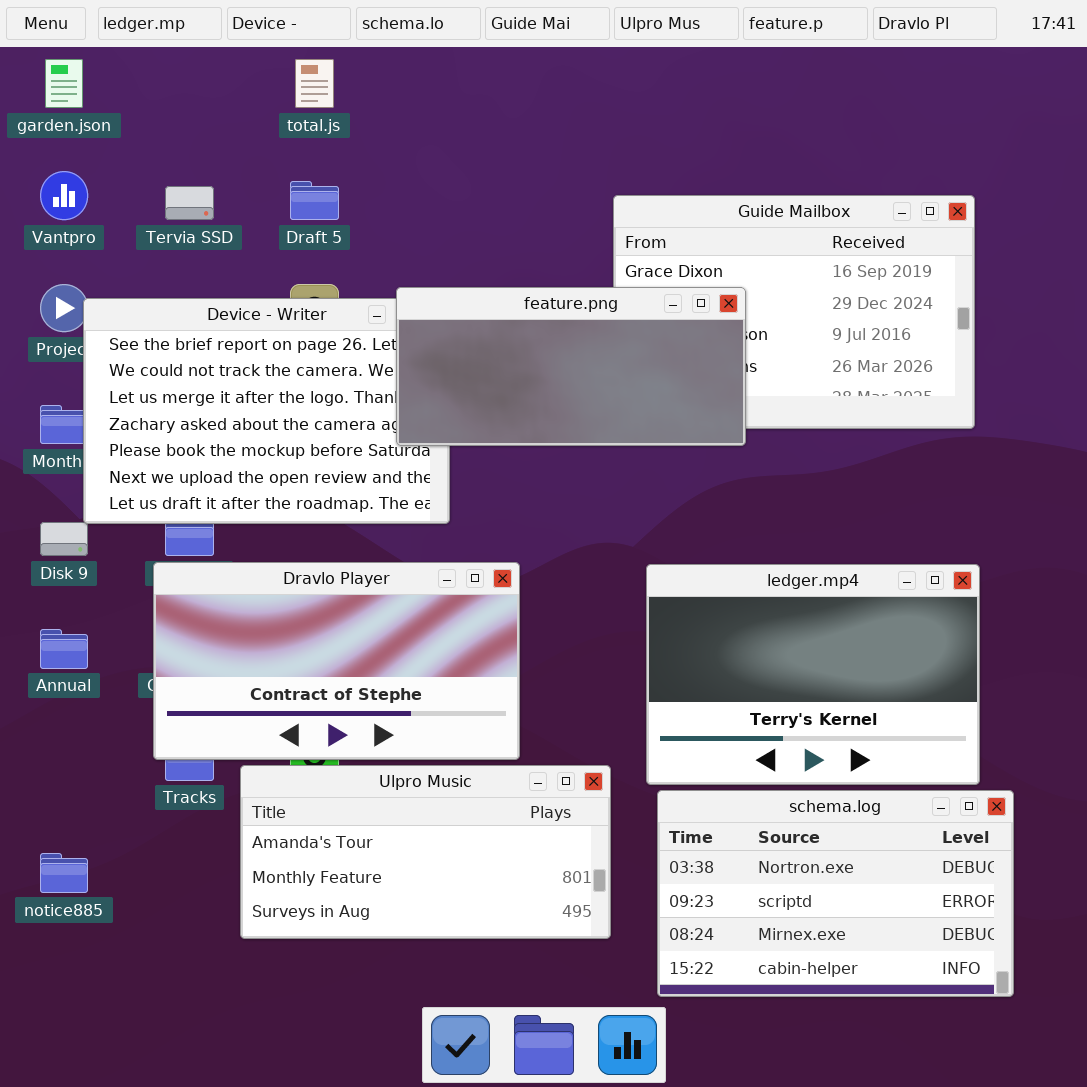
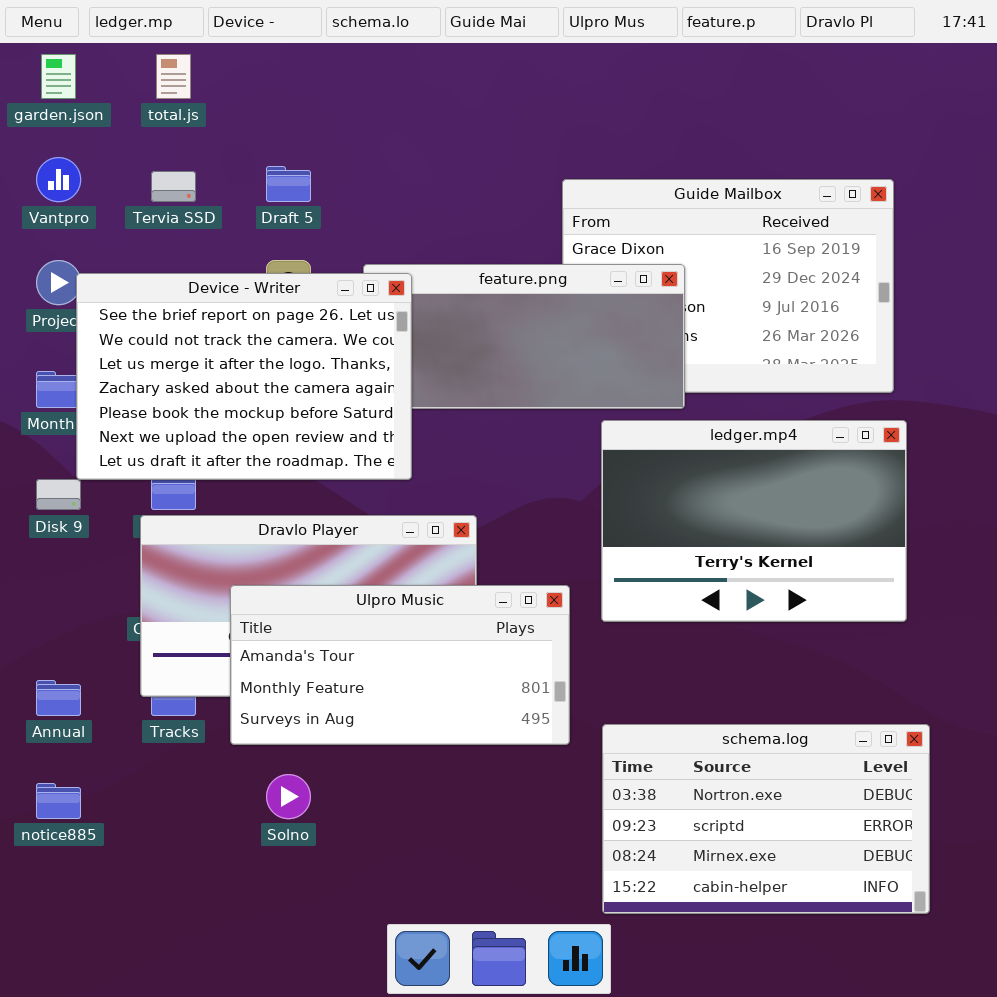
total.js: [295,59,334,108] -> [156,54,191,99], moved
Device - Writer: [83,298,450,524] -> [76,273,412,480], raised
ledger.mp4: [646,564,980,785] -> [601,420,907,622], moved
Annual: [40,629,88,669] -> [36,680,81,716], moved
Ulpro Music: [240,765,611,939] -> [230,585,570,745], moved

